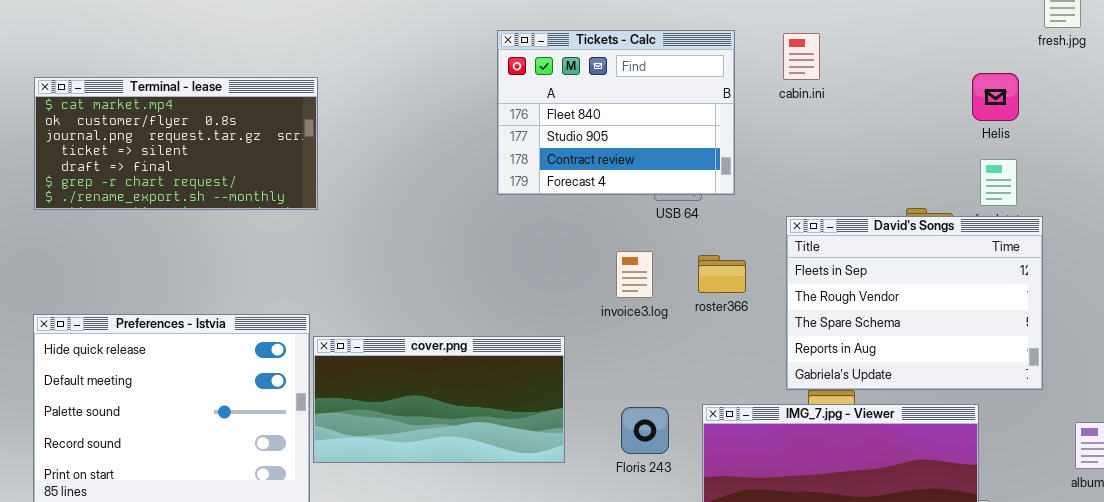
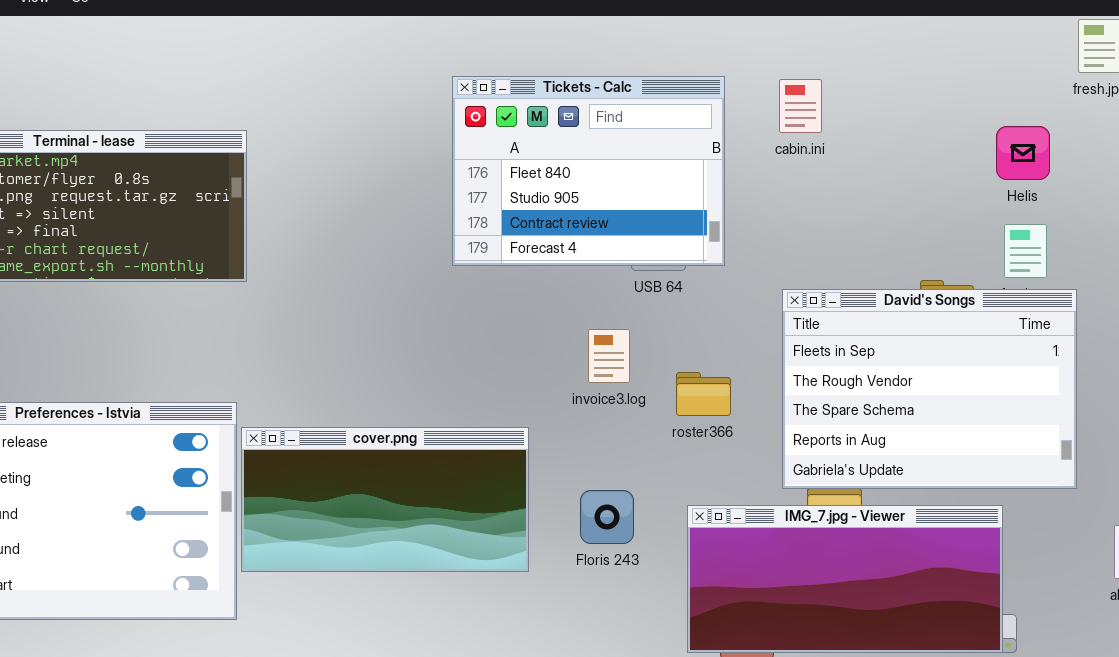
roster366: [698,255,746,293] -> [676,372,731,416], moved
Floris 243: [621,407,669,454] -> [580,490,634,544], moved

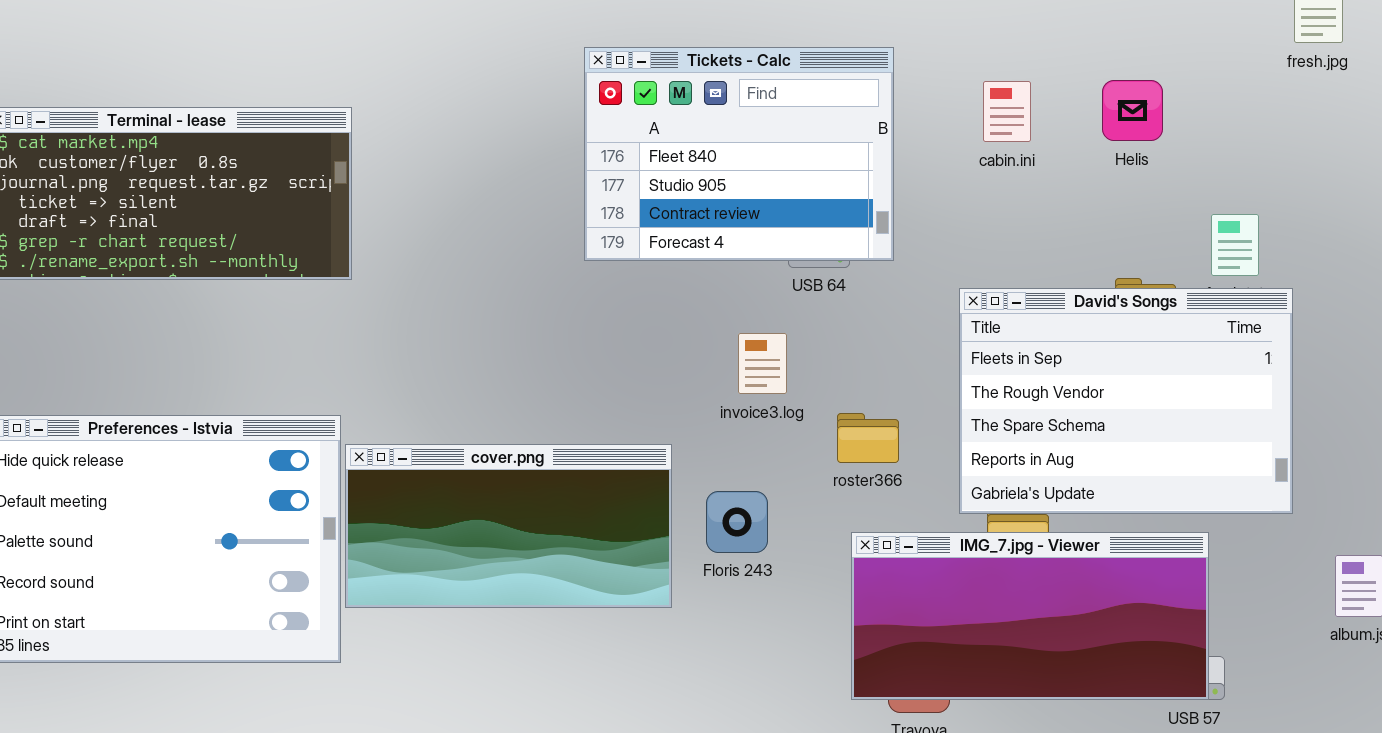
cabin.ini: [779,79,822,133] -> [983,81,1031,142], moved
Helis: [996,126,1050,180] -> [1102,80,1163,141], moved
roster366: [676,372,731,416] -> [837,413,899,463], moved
Floris 243: [580,490,634,544] -> [706,491,768,553], moved

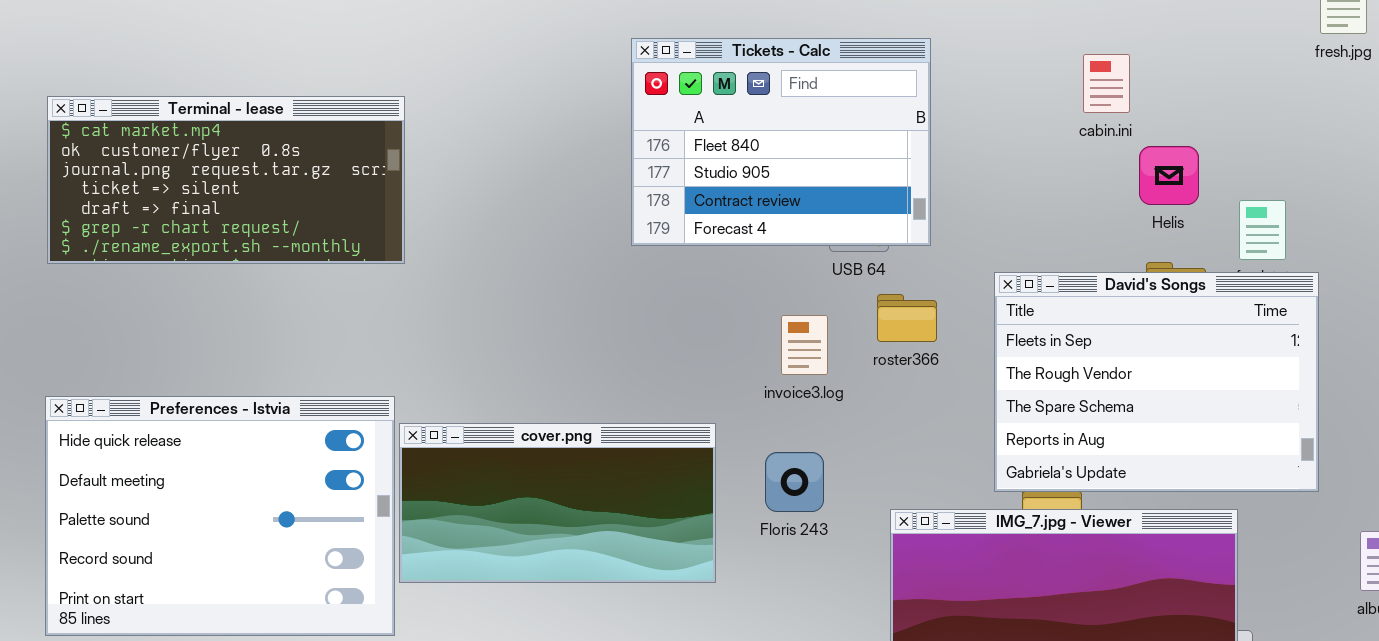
Helis: [1102,80,1163,141] -> [1139,146,1199,205], moved
cabin.ini: [983,81,1031,142] -> [1083,54,1130,113], moved
roster366: [837,413,899,463] -> [877,294,937,342], moved
Floris 243: [706,491,768,553] -> [765,452,824,512], moved

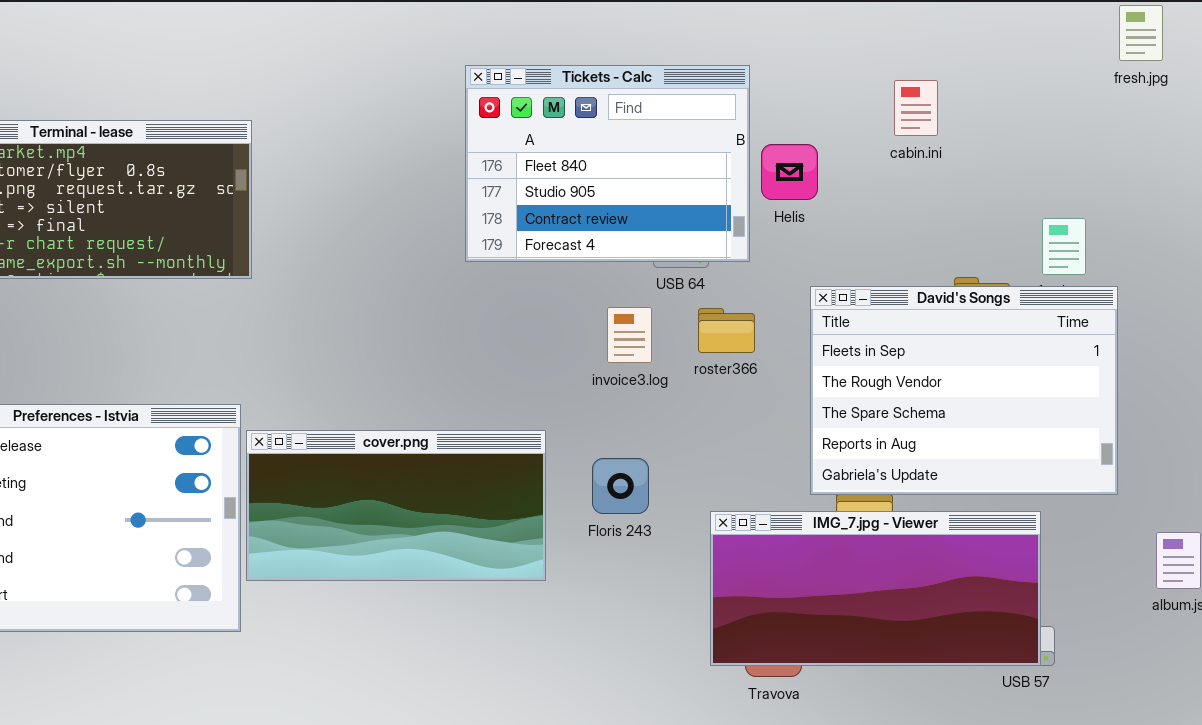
Helis: [1139,146,1199,205] -> [761,144,818,200], moved
invoice3.log: [781,315,828,375] -> [607,307,652,363], moved

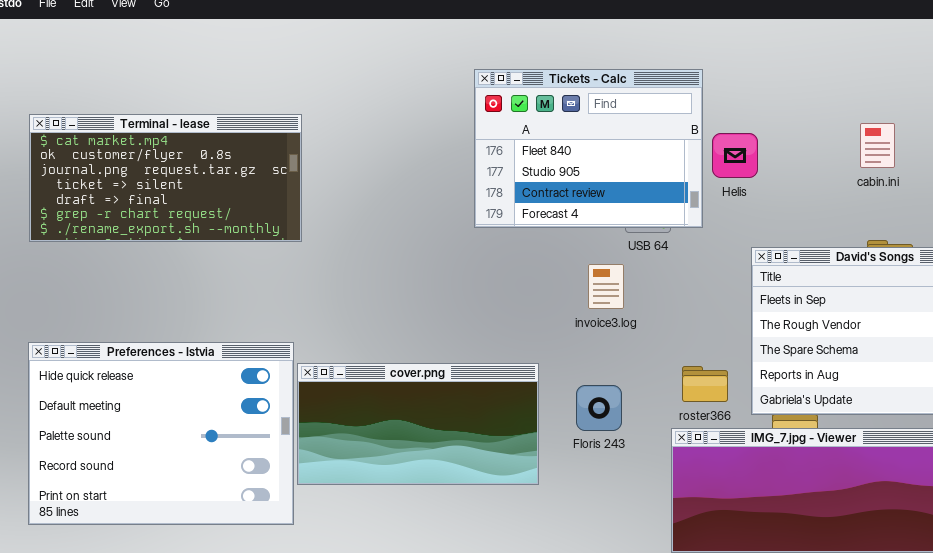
cabin.ini: [894,80,938,136] -> [860,123,895,168], moved
roster366: [698,308,755,353] -> [682,366,728,402], moved

